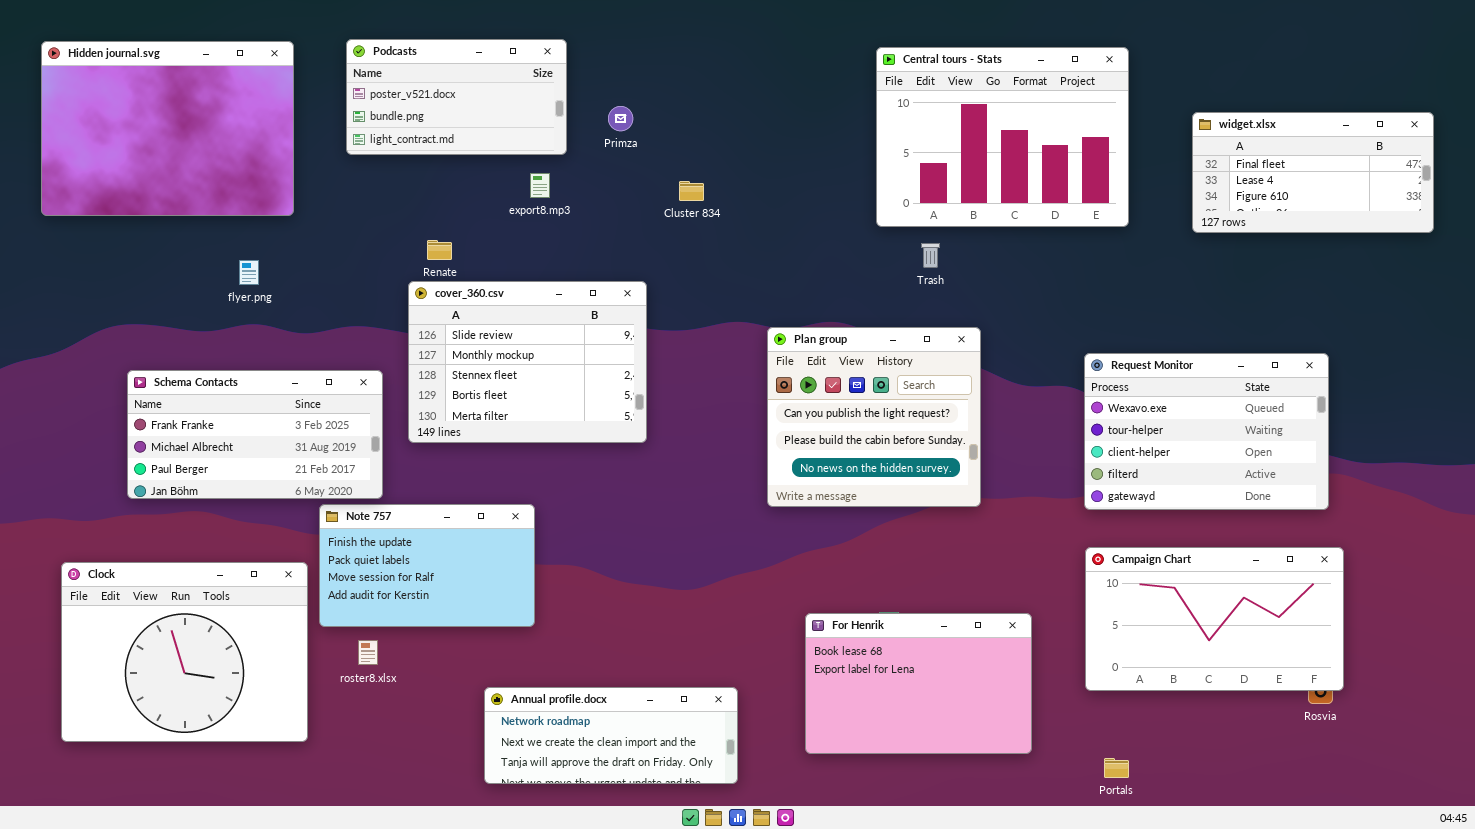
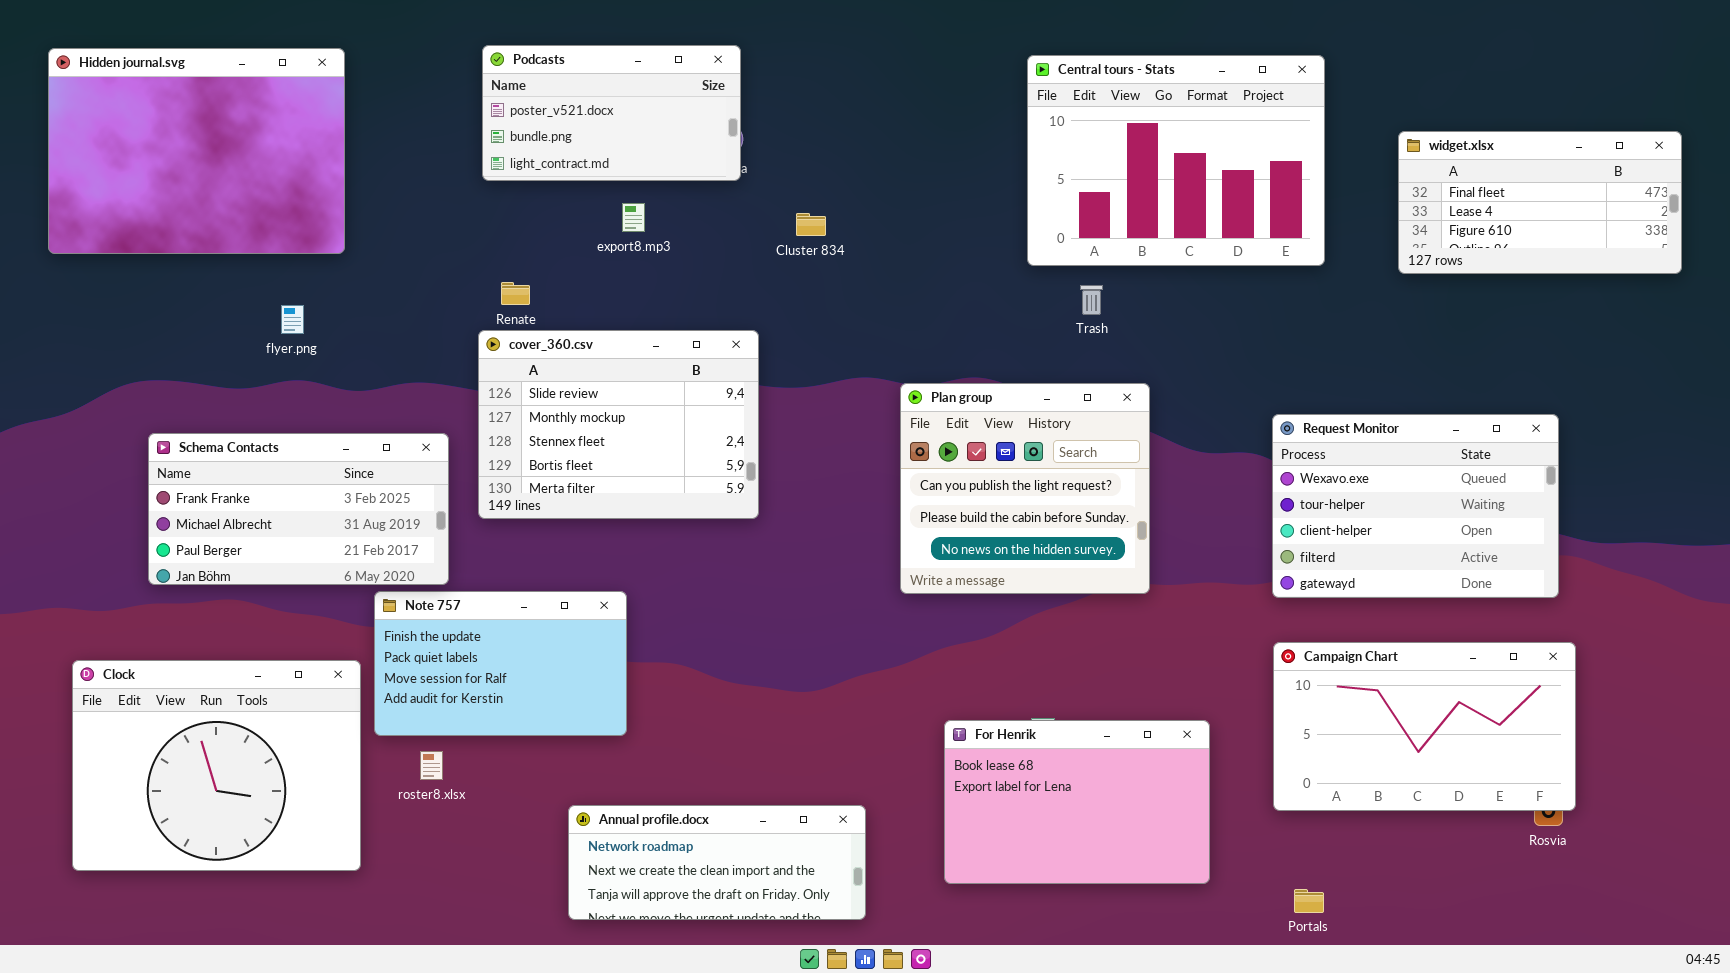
Podcasts: [346,39,567,155] -> [482,45,741,181], moved

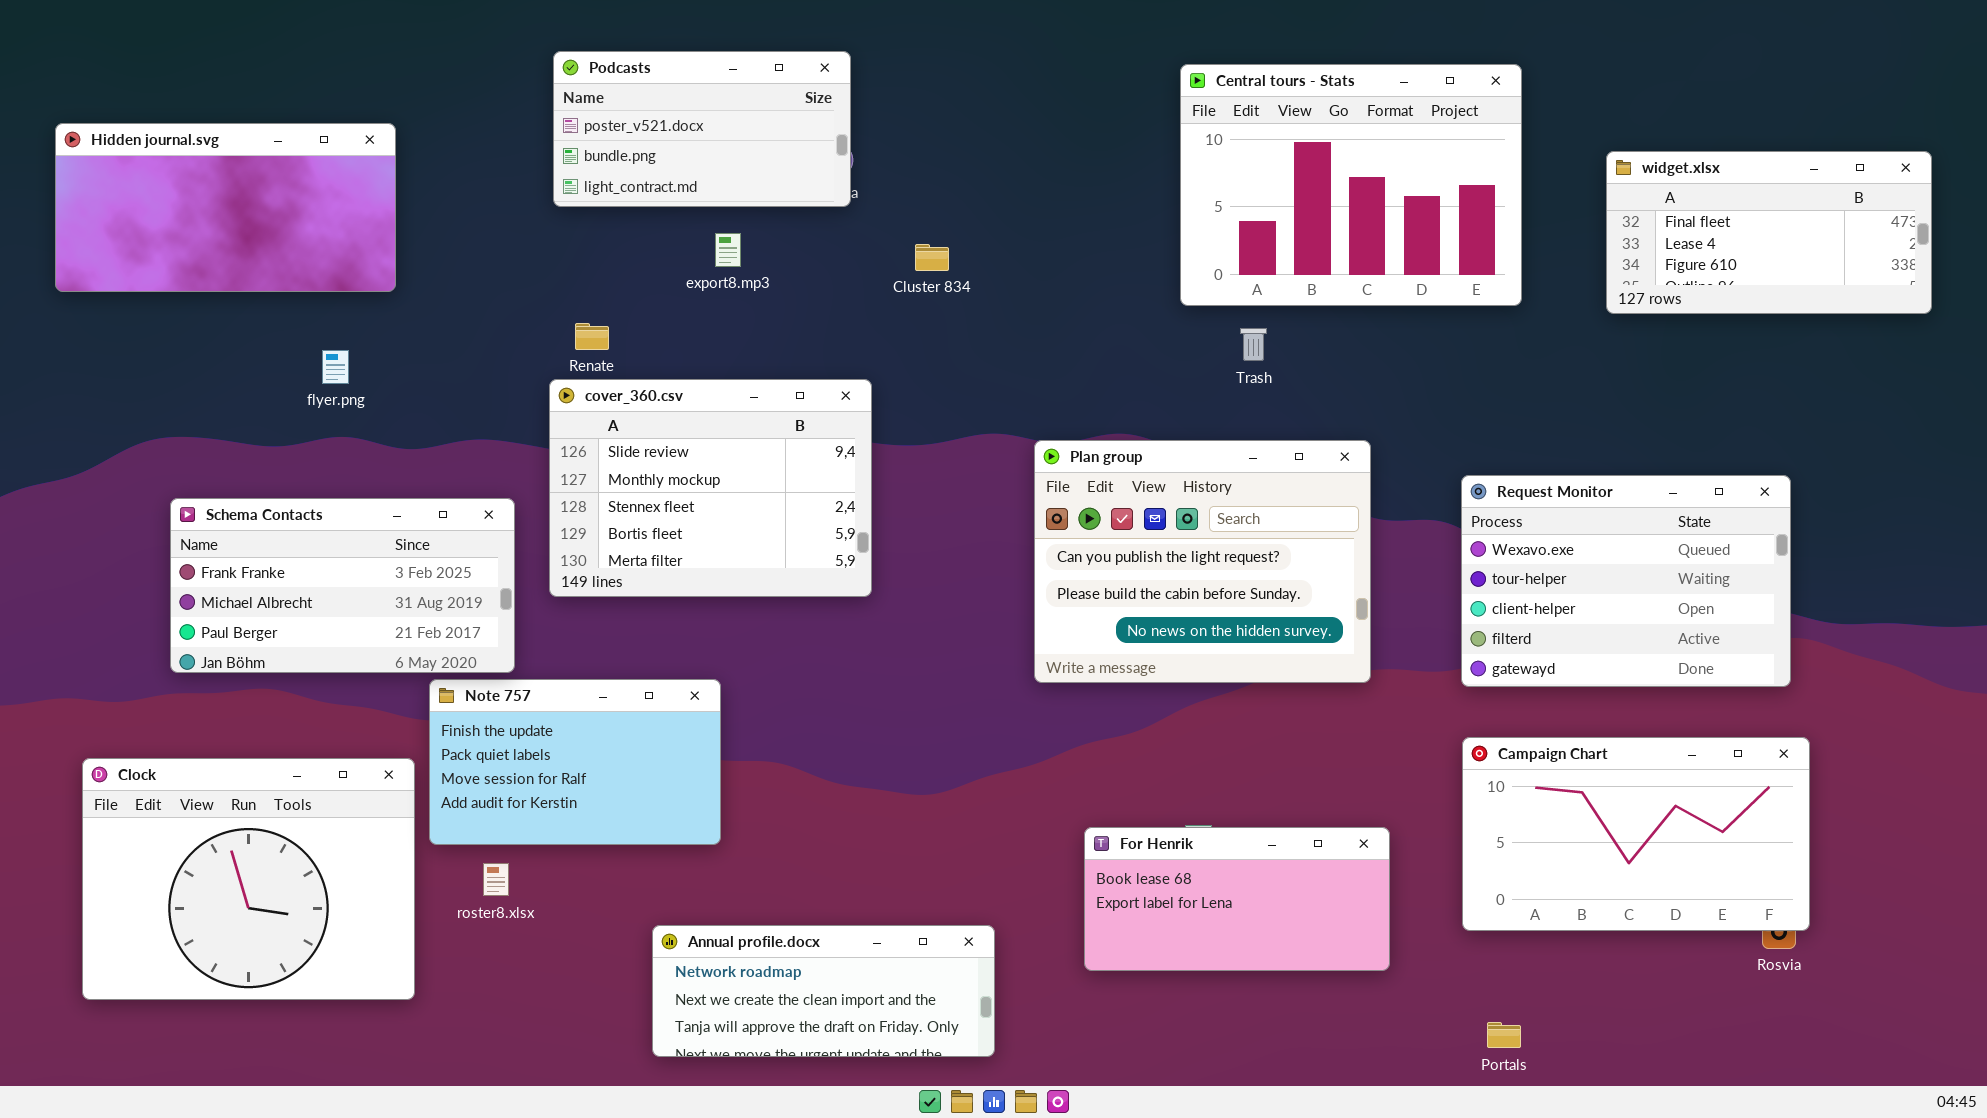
Hidden journal.svg: [48,48,345,254] -> [55,123,396,292], resized
Plan group: [900,383,1150,594] -> [1034,440,1371,683], resized
For Henrik: [944,720,1210,884] -> [1084,827,1390,971], resized

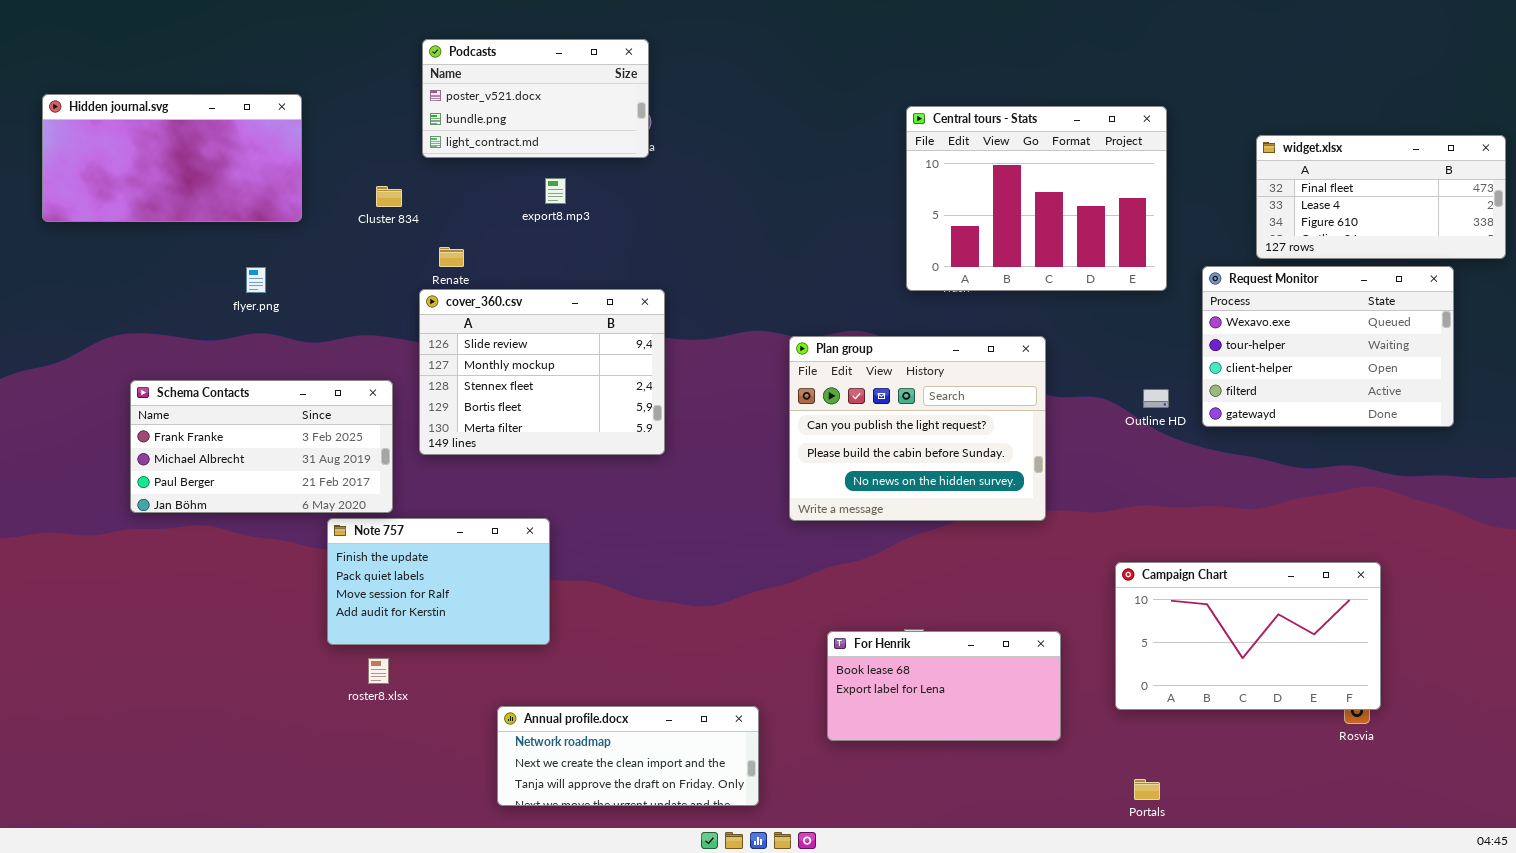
Central tours - Stats: [1180,64,1522,306] -> [906,106,1167,291], moved
widget.xlsx: [1606,151,1932,314] -> [1256,135,1506,259], moved
Cluster 834: [915,244,949,271] -> [376,186,402,207], moved
Request Monitor: [1461,475,1791,687] -> [1202,266,1454,427], moved
Clock: [82,758,415,1000] -> none, closed

